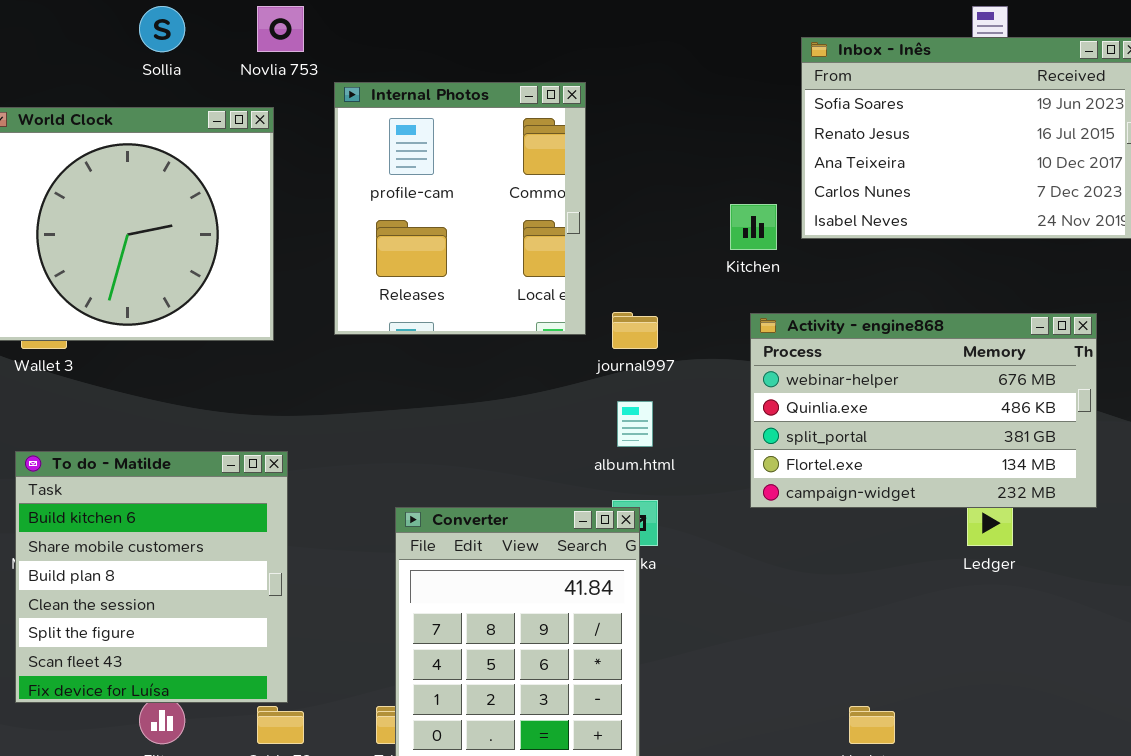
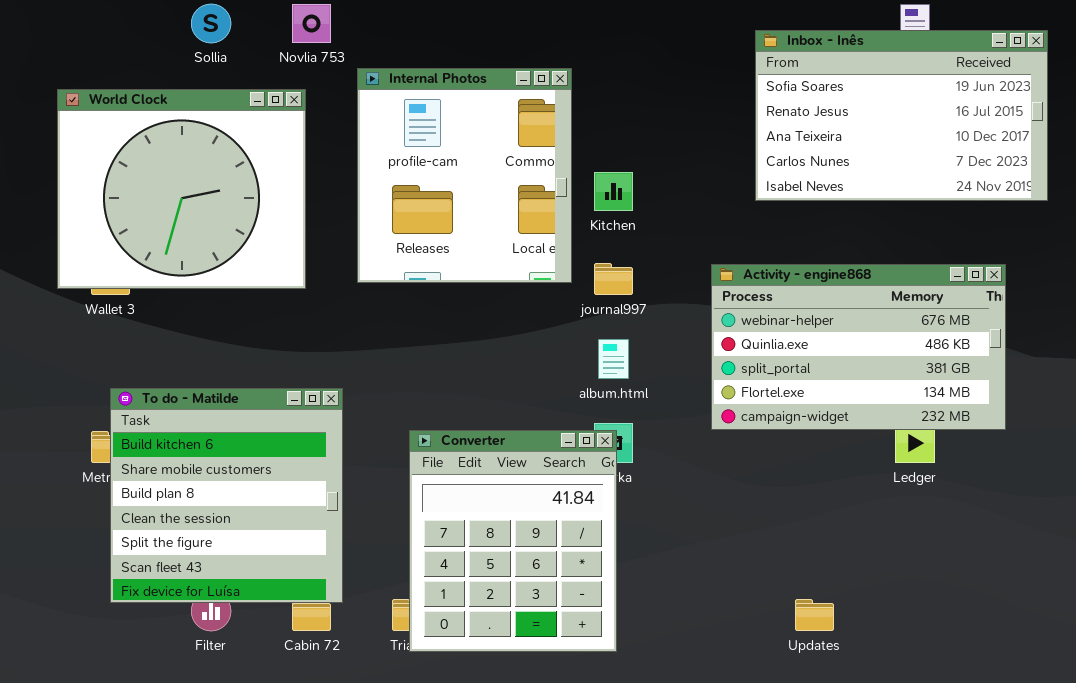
Kitchen: [730,204,777,250] -> [594,172,633,211], moved
To do - Matilde: [15,451,288,703] -> [110,388,343,603], moved

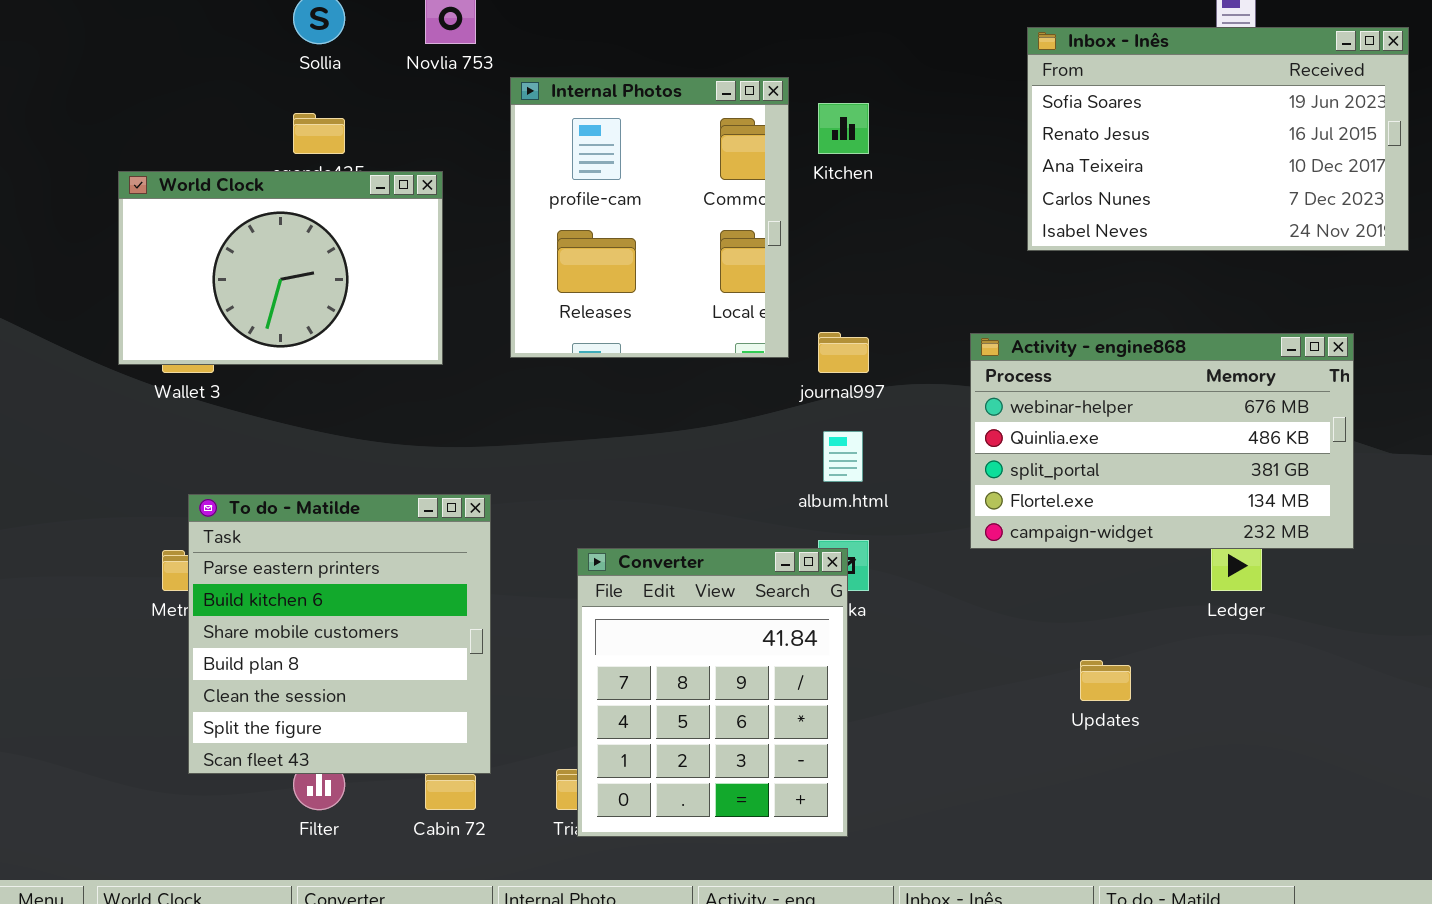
World Clock: [57,89,306,289] -> [118,171,443,365], resized
Kitchen: [594,172,633,211] -> [818,103,869,154], moved
To do - Matilde: [110,388,343,603] -> [188,494,491,774], scrolled up 1 row
Updates: [795,599,834,631] -> [1080,660,1131,701], moved

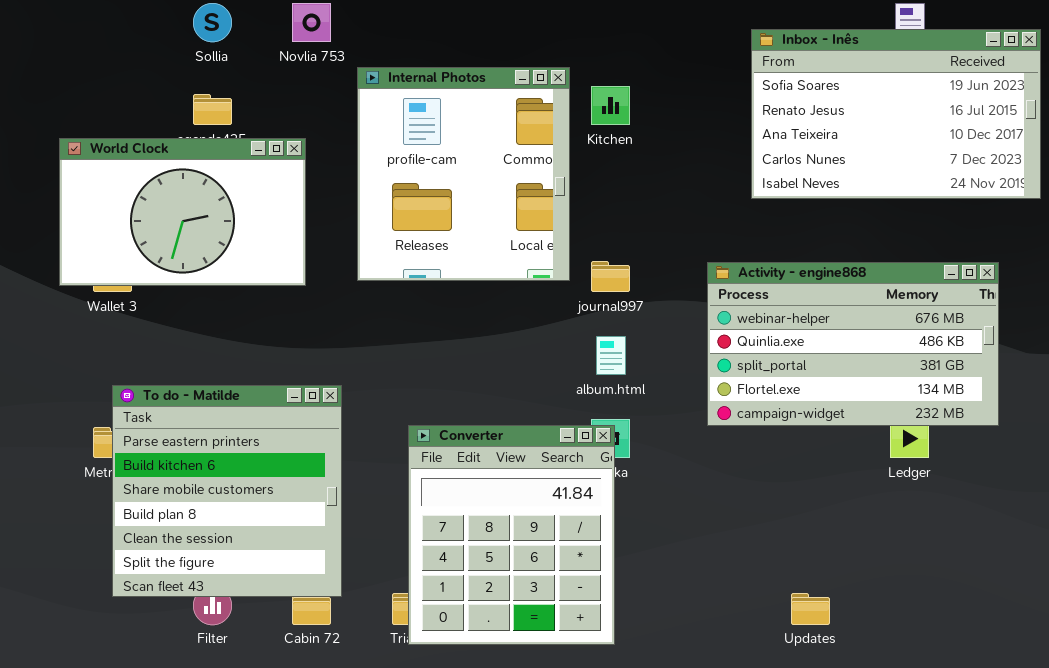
Updates: [1080,660,1131,701] -> [791,593,830,625], moved

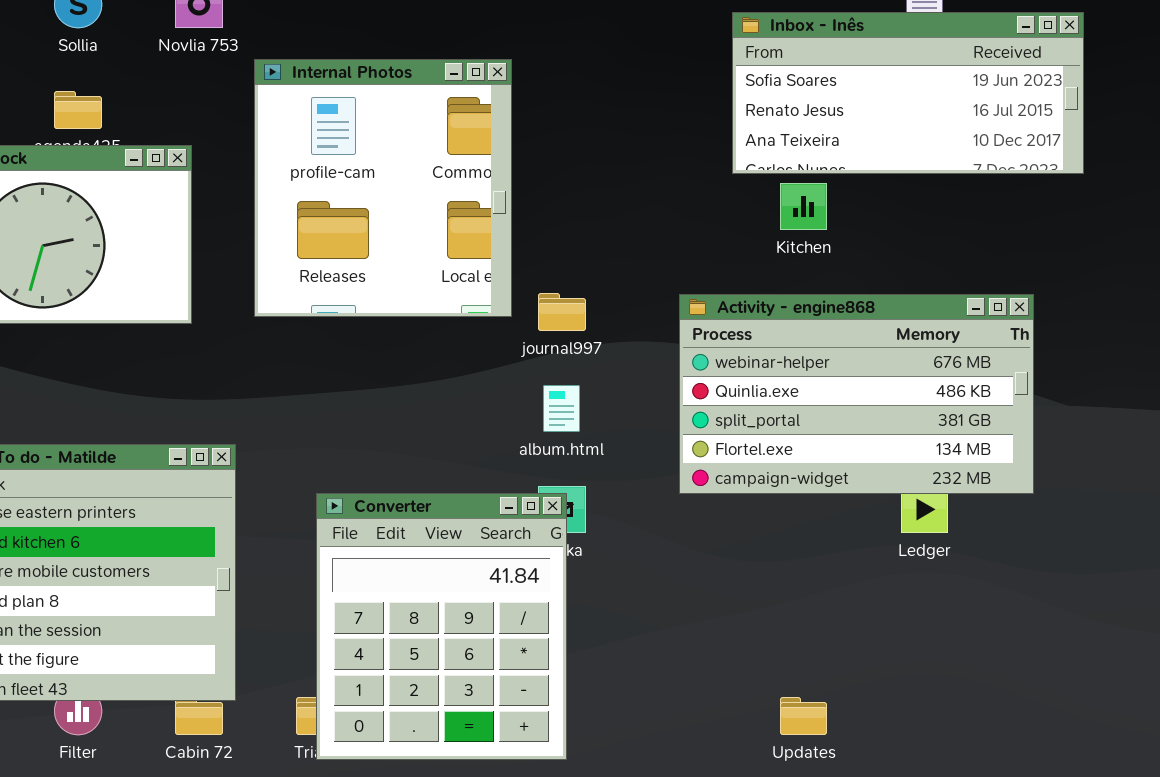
Inbox - Inês: [751,29,1041,199] -> [732,12,1084,174], resized
Kitchen: [591,86,630,125] -> [780,183,827,230], moved

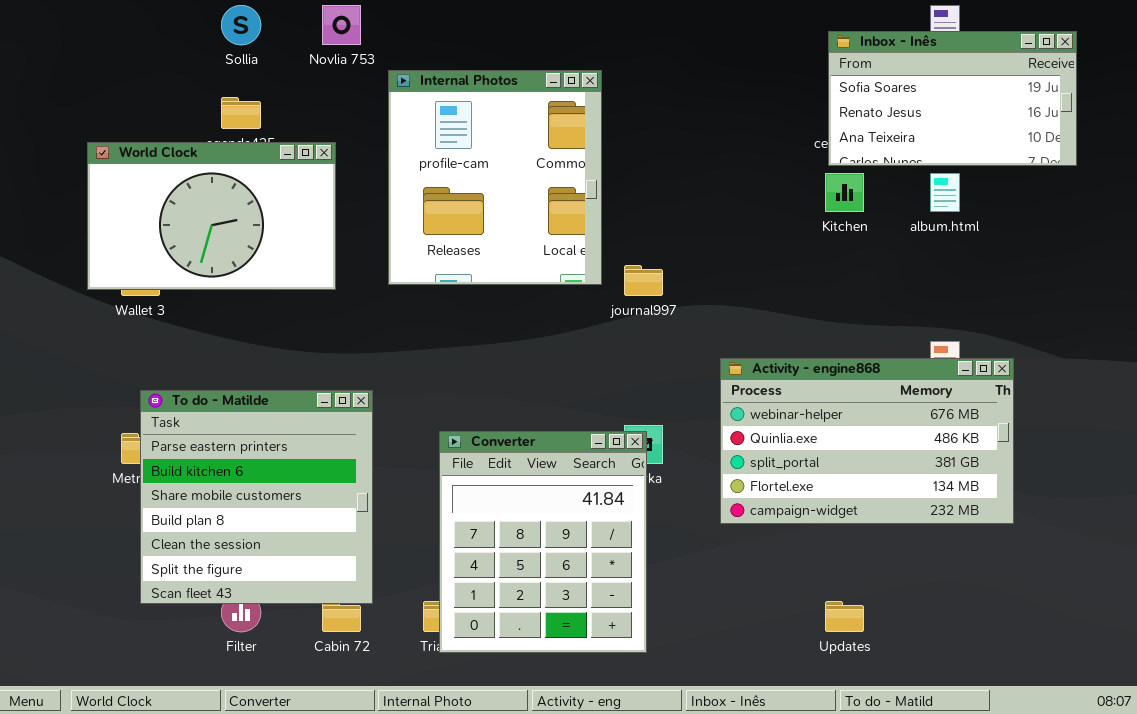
Inbox - Inês: [732,12,1084,174] -> [828,31,1077,166], resized
Activity - engine868: [679,294,1034,494] -> [720,358,1014,524], moved
album.html: [543,385,580,432] -> [930,173,960,212], moved

